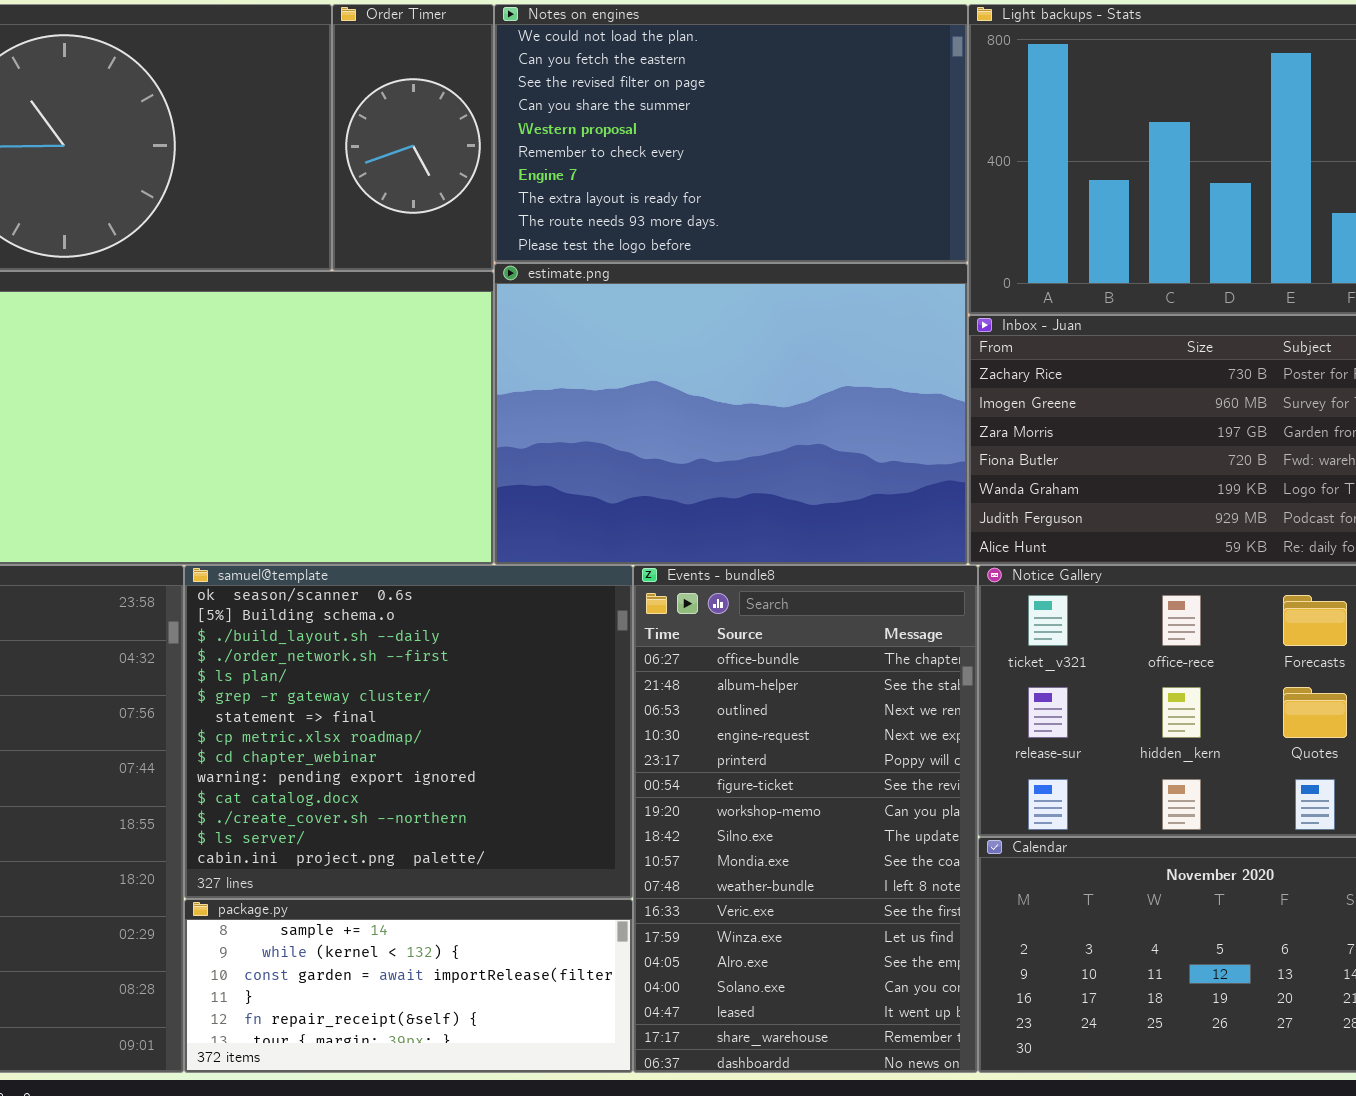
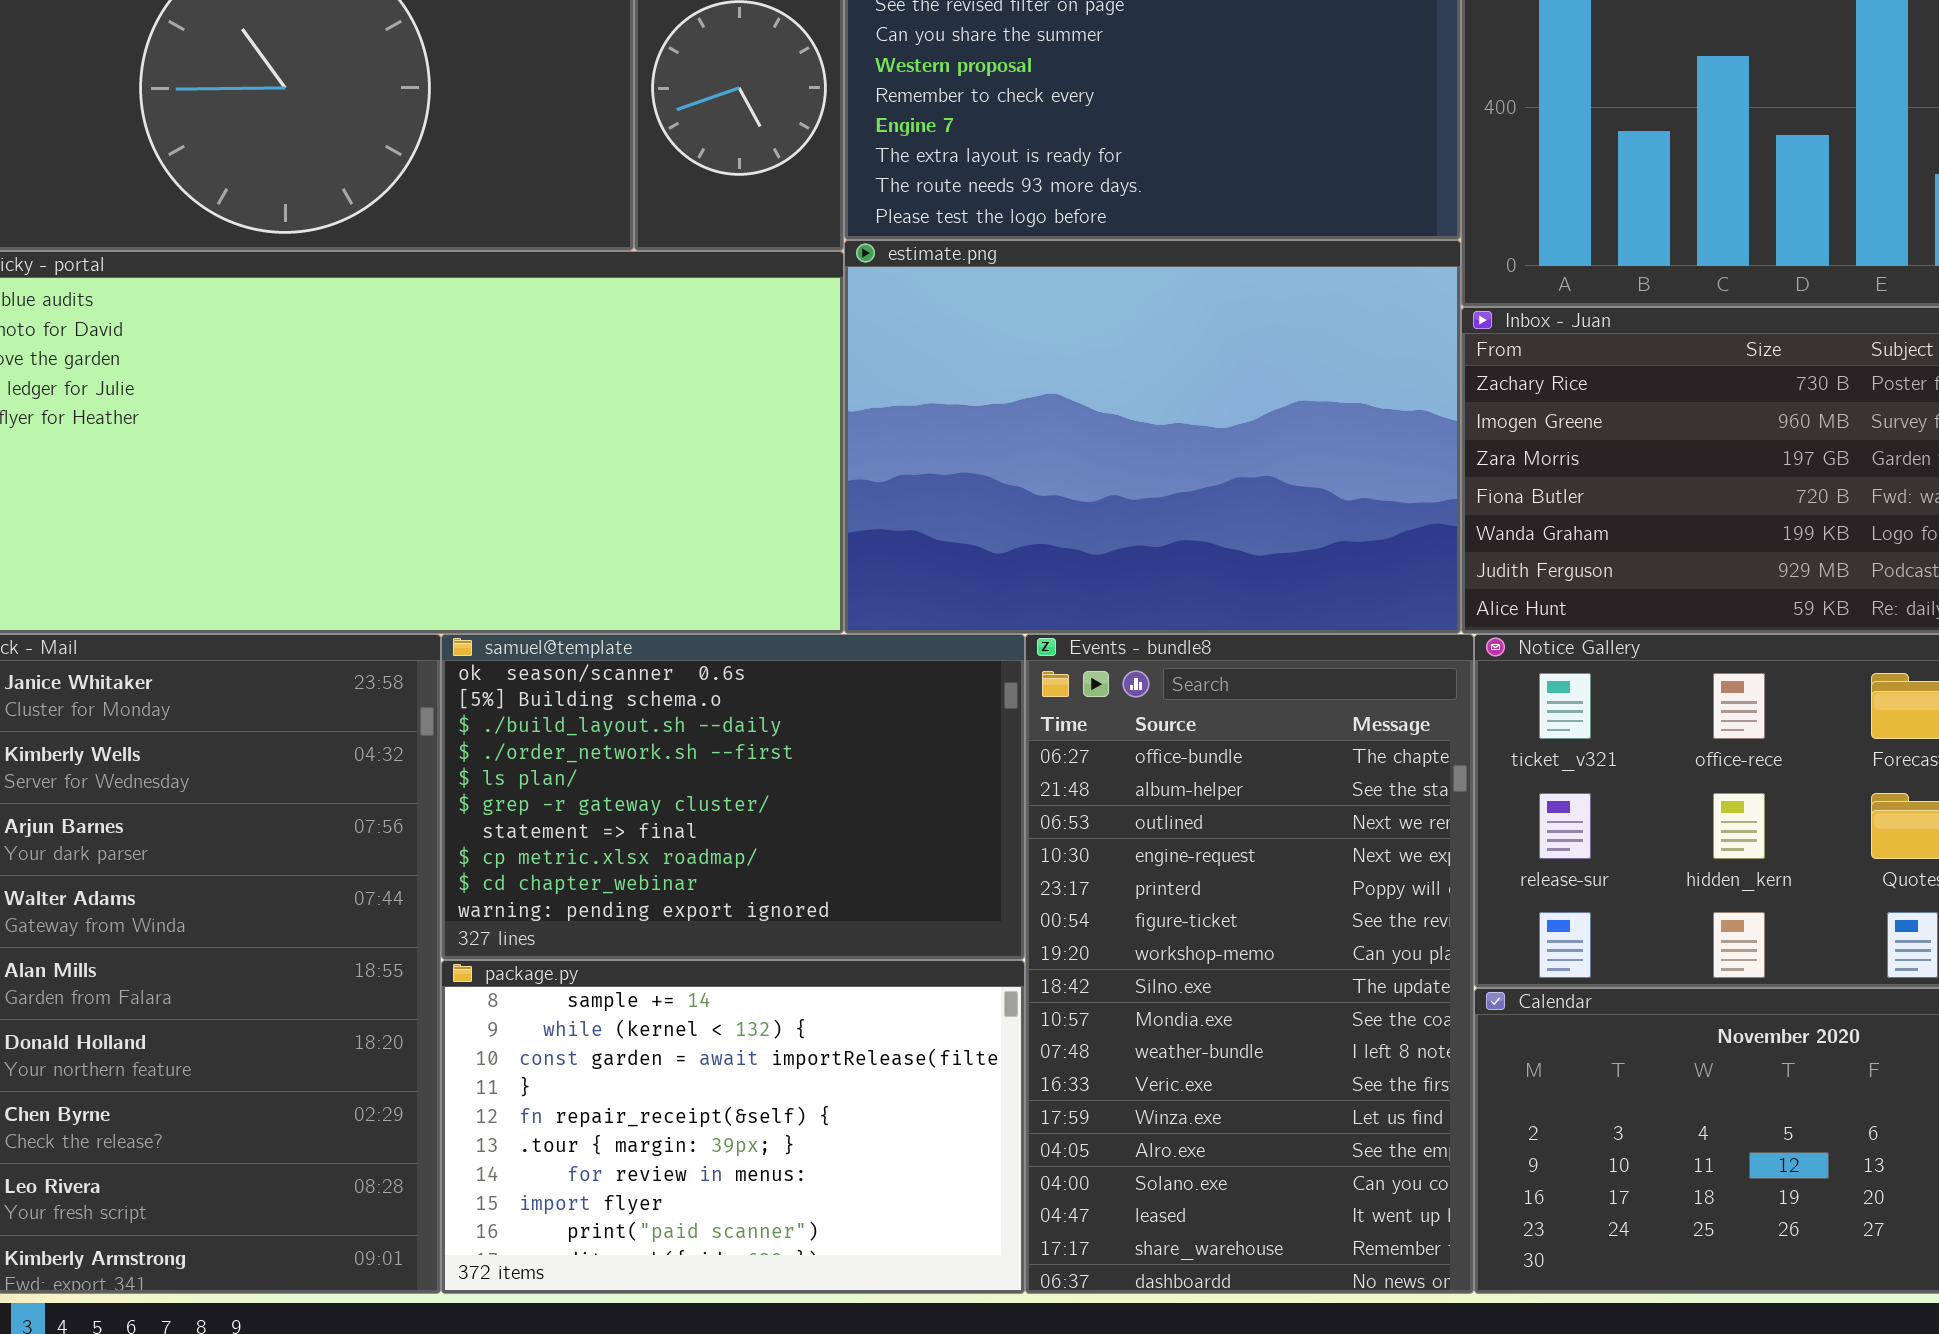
samuel@template: [184,565,633,899] -> [441,634,1025,960], resized
package.py: [184,899,633,1073] -> [441,960,1025,1294], resized

